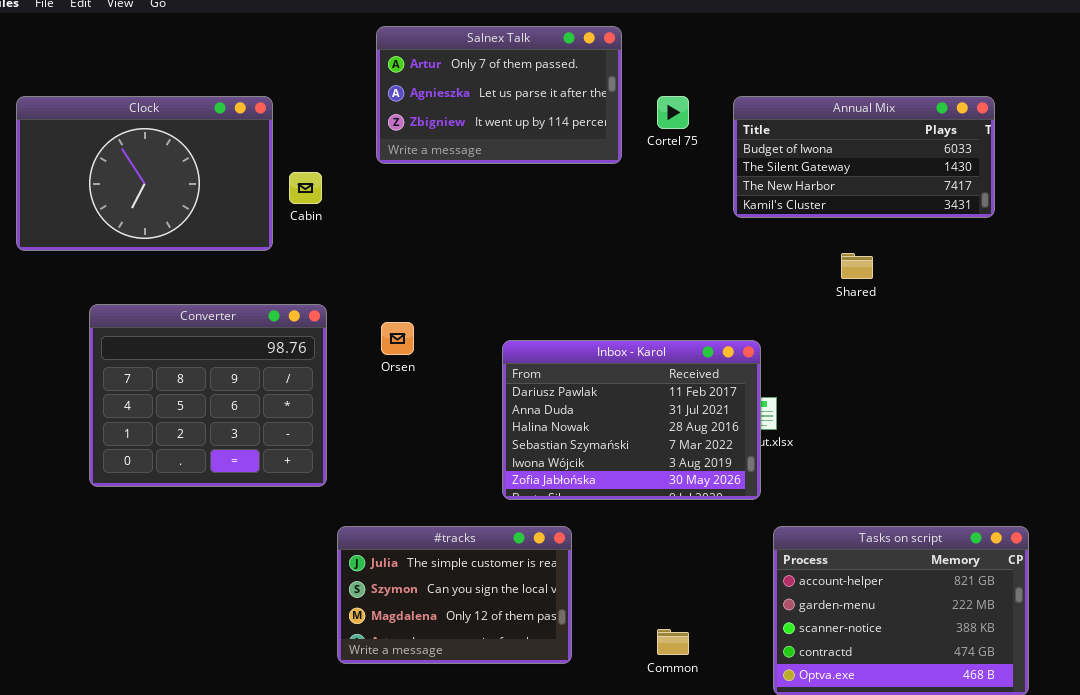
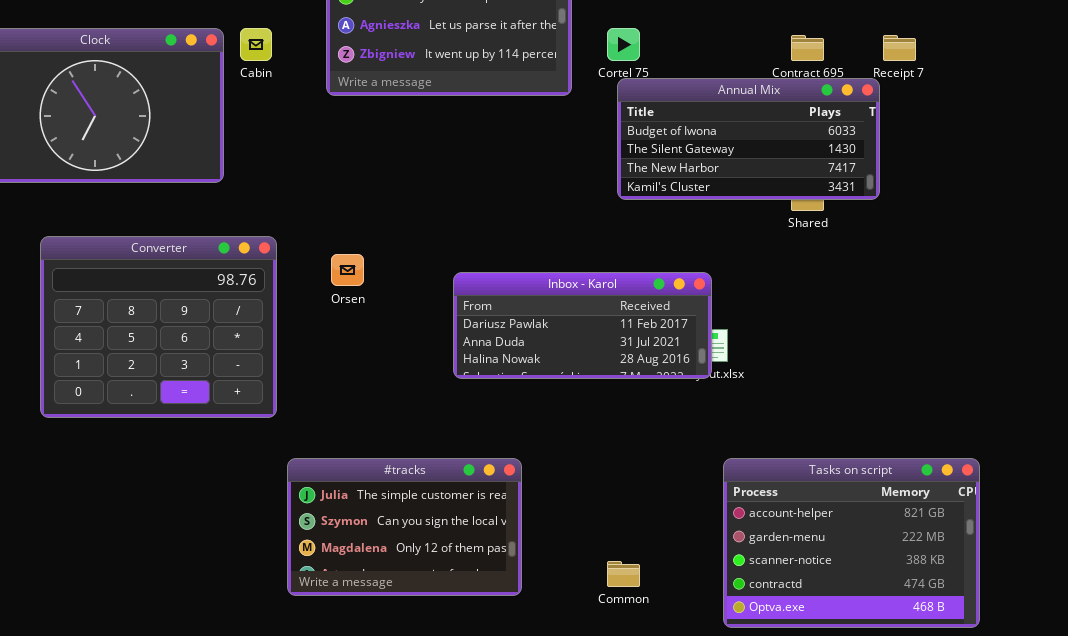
Annual Mix: [733,96,995,218] -> [617,78,880,200], moved
Cabin: [289,172,322,204] -> [240,28,272,61], moved
Inbox - Karol: [502,340,761,500] -> [453,272,712,379], resized

